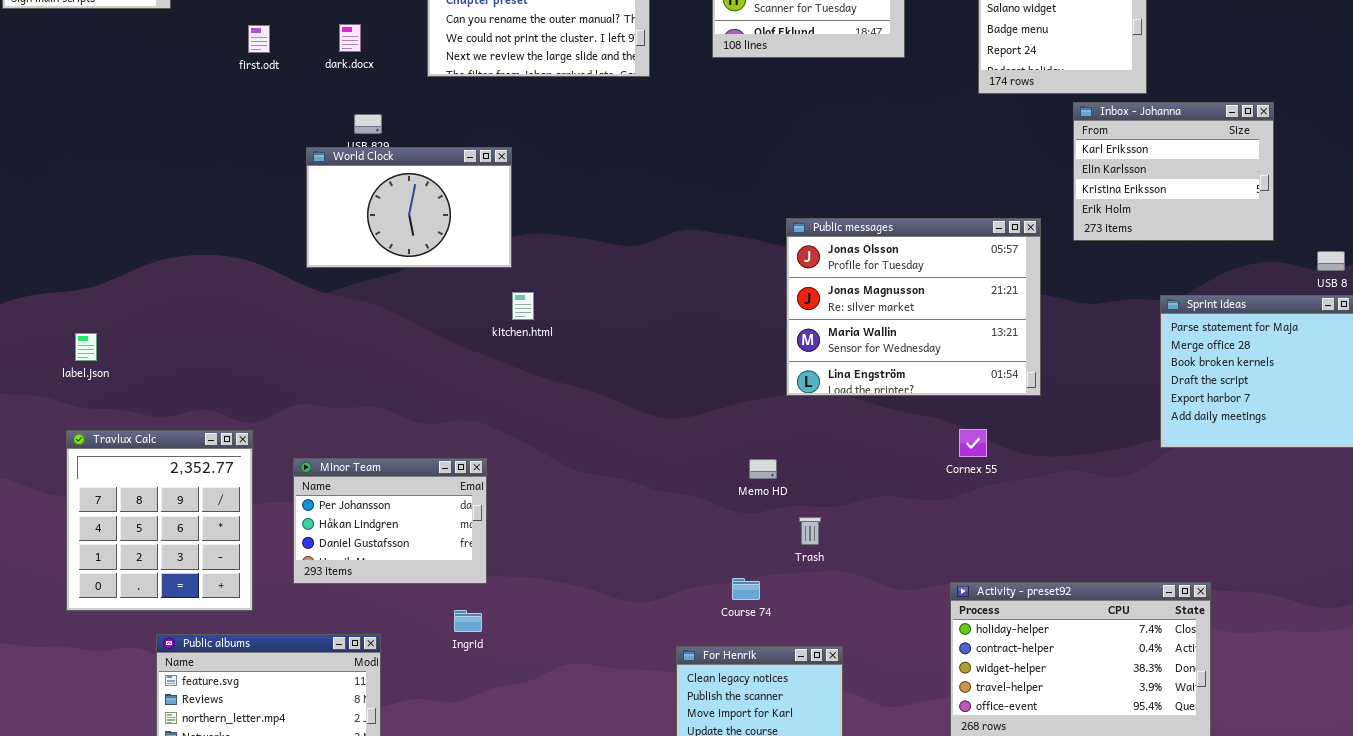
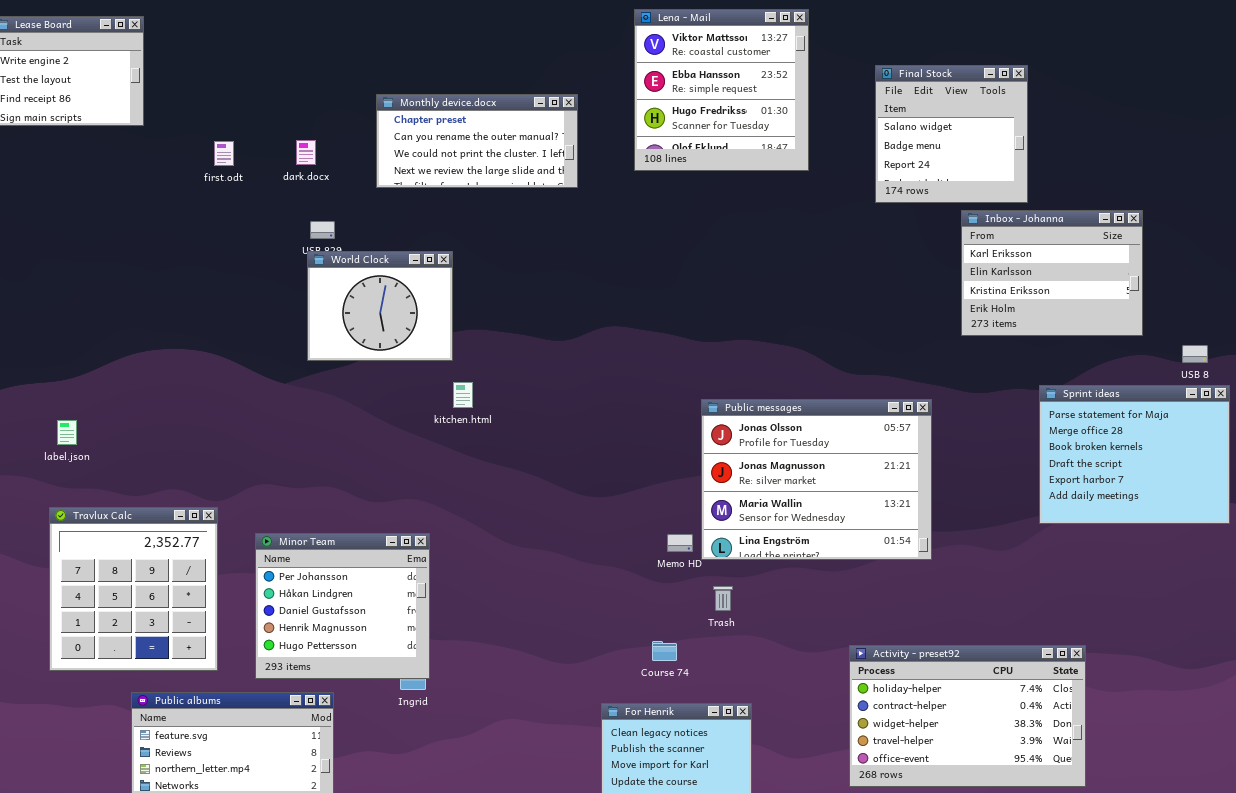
World Clock: [306,147,512,268] -> [307,251,453,361], resized
Public messages: [786,218,1041,396] -> [701,399,932,560], moved
Minor Team: [293,458,487,584] -> [255,533,430,679], resized

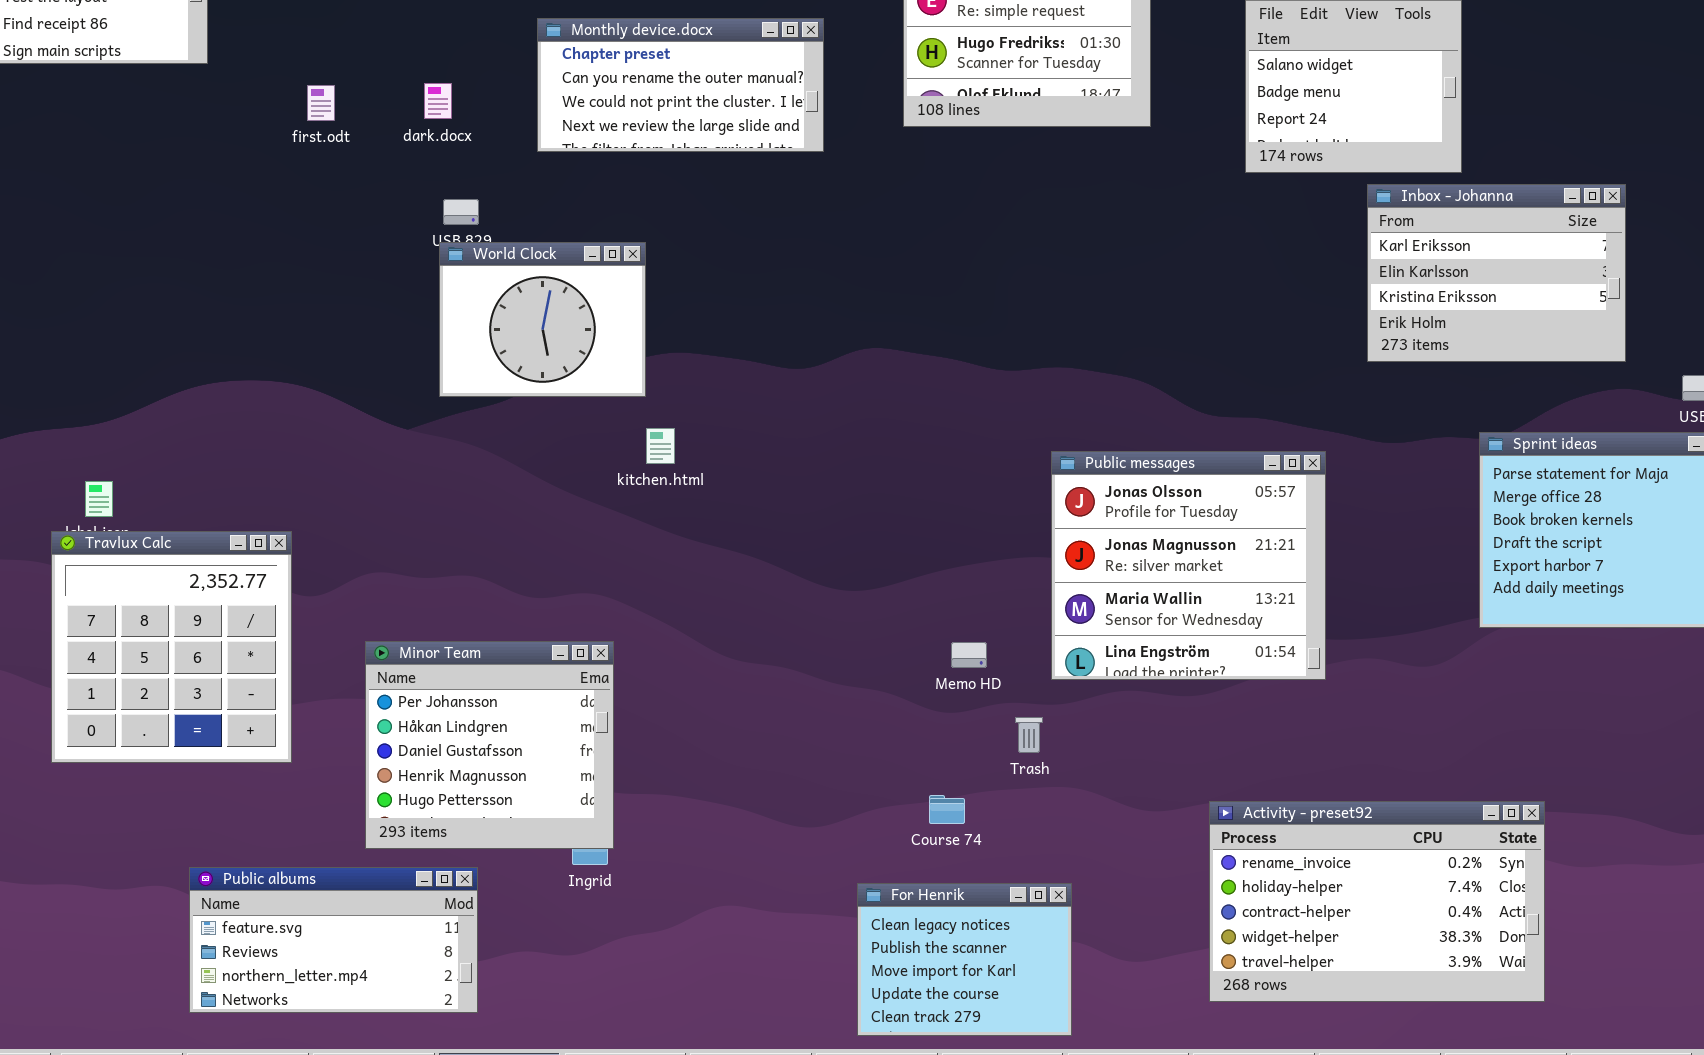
Public messages: [701,399,932,560] -> [1051,451,1326,680], resized
Travlux Calc: [49,507,218,671] -> [51,531,292,763], moved
Activity - preset92: [849,645,1086,787] -> [1209,801,1545,1002], scrolled up 1 row

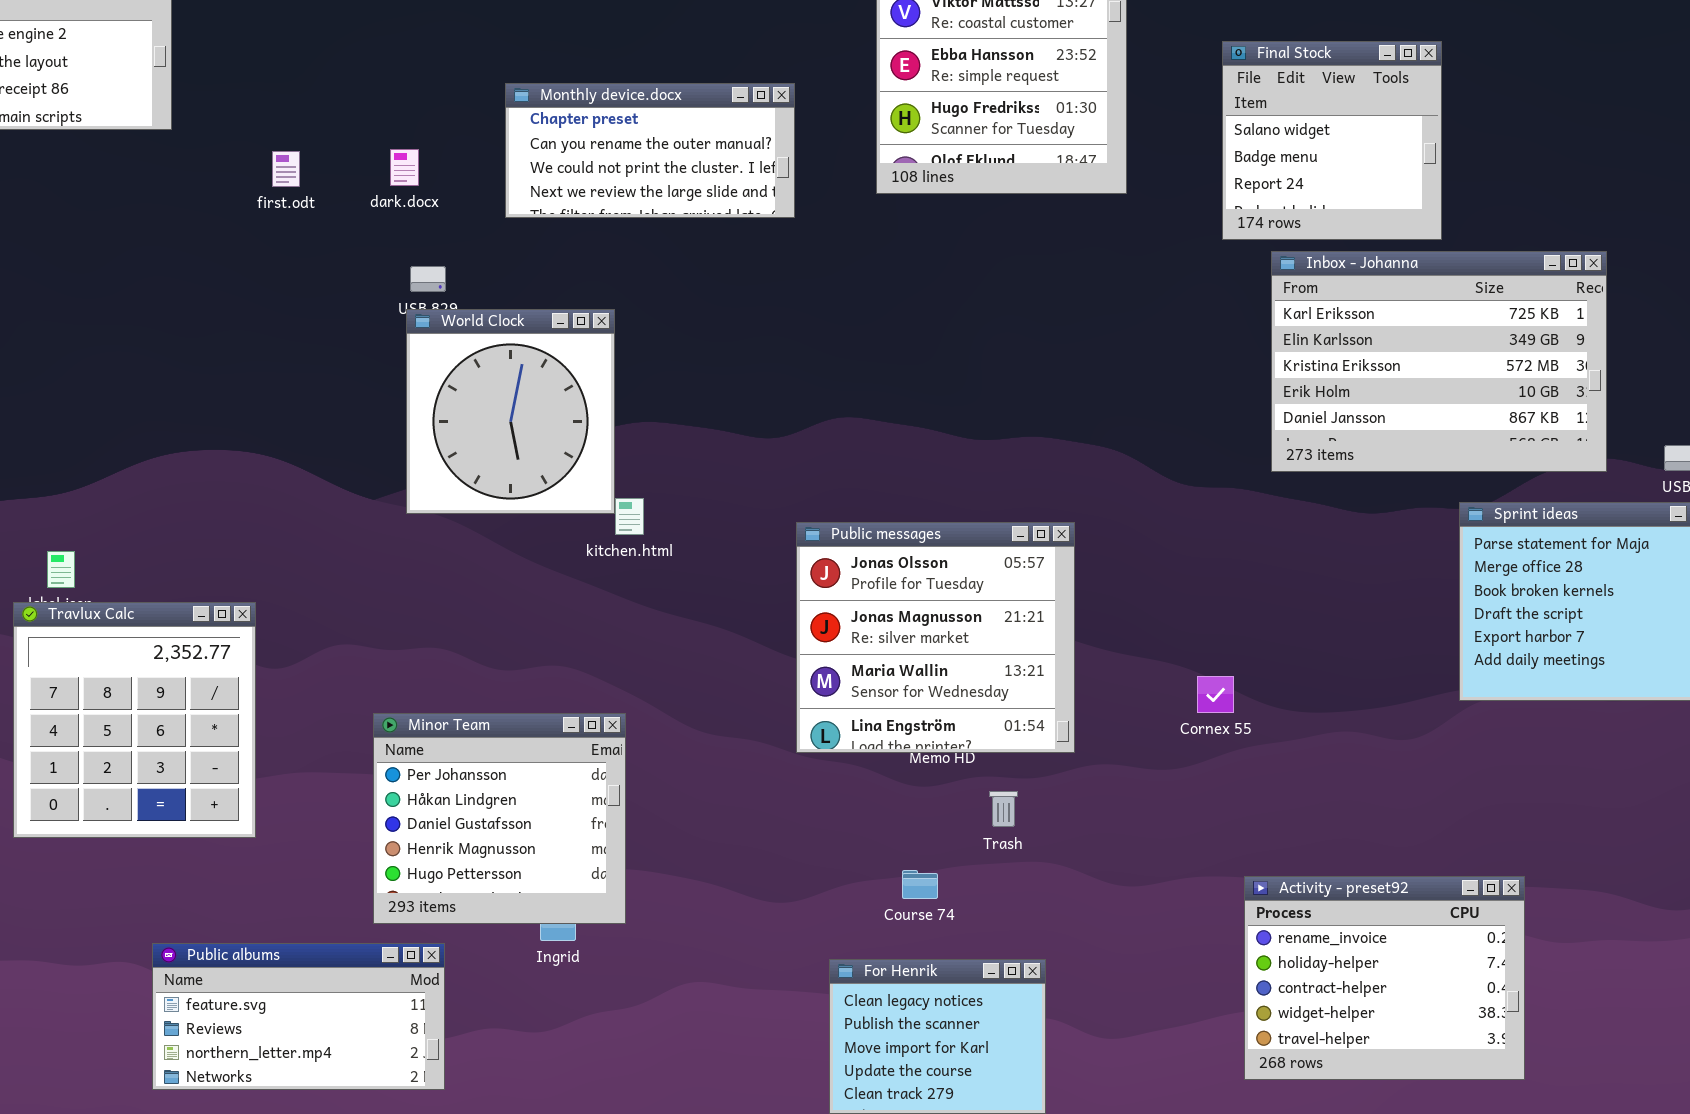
Inbox - Johanna: [1367,184,1626,362] -> [1271,251,1607,472], resized
World Clock: [439,242,646,397] -> [406,309,615,514], resized
Public messages: [1051,451,1326,680] -> [796,522,1075,753], moved
Minor Team: [365,641,614,849] -> [373,713,626,924], moved
Activity - preset92: [1209,801,1545,1002] -> [1244,876,1525,1080], resized

